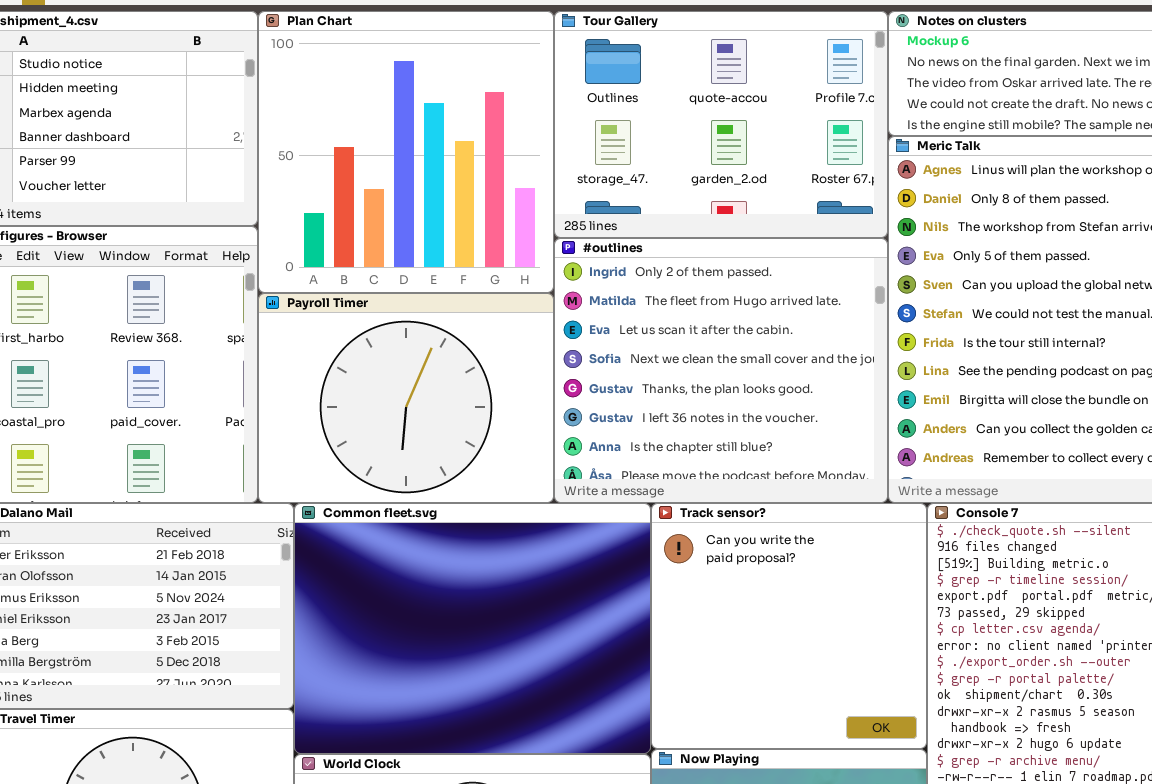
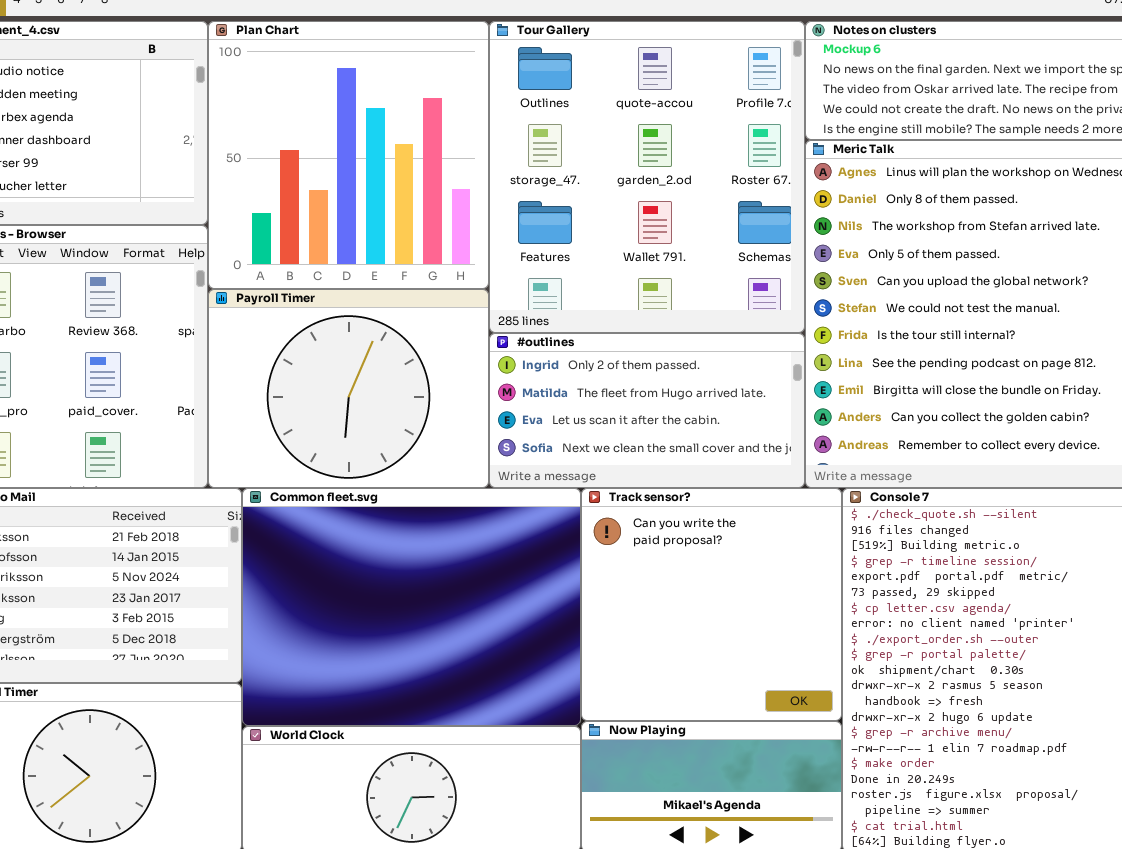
Tour Gallery: [554,11,888,238] -> [489,21,805,333], resized
#outlines: [554,238,888,503] -> [489,333,805,488], resized

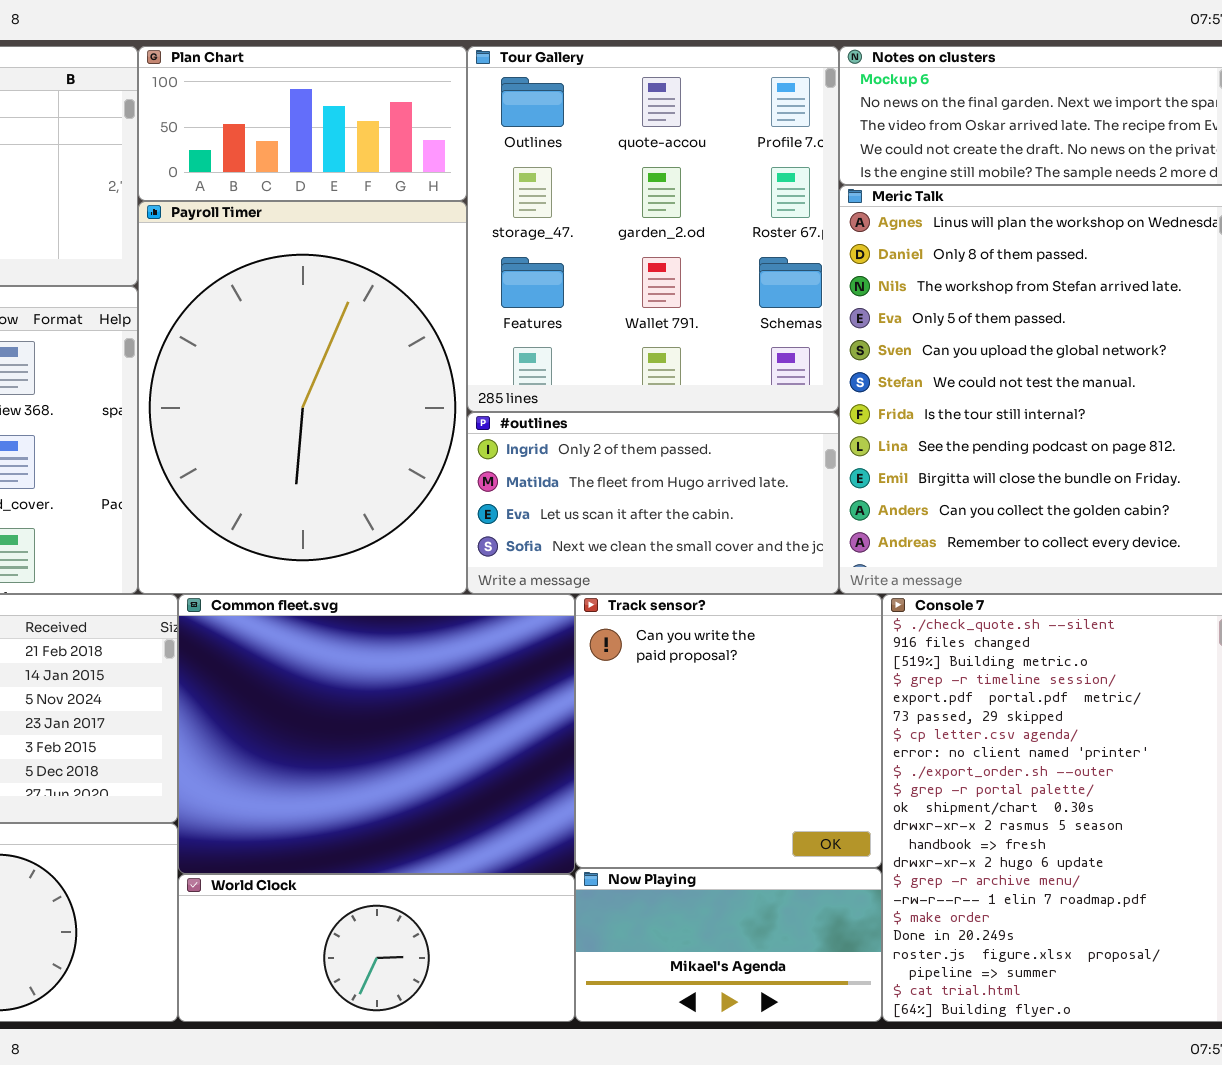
Plan Chart: [208,21,489,289] -> [138,46,467,201], resized
Payroll Timer: [208,289,489,488] -> [138,201,467,594], resized

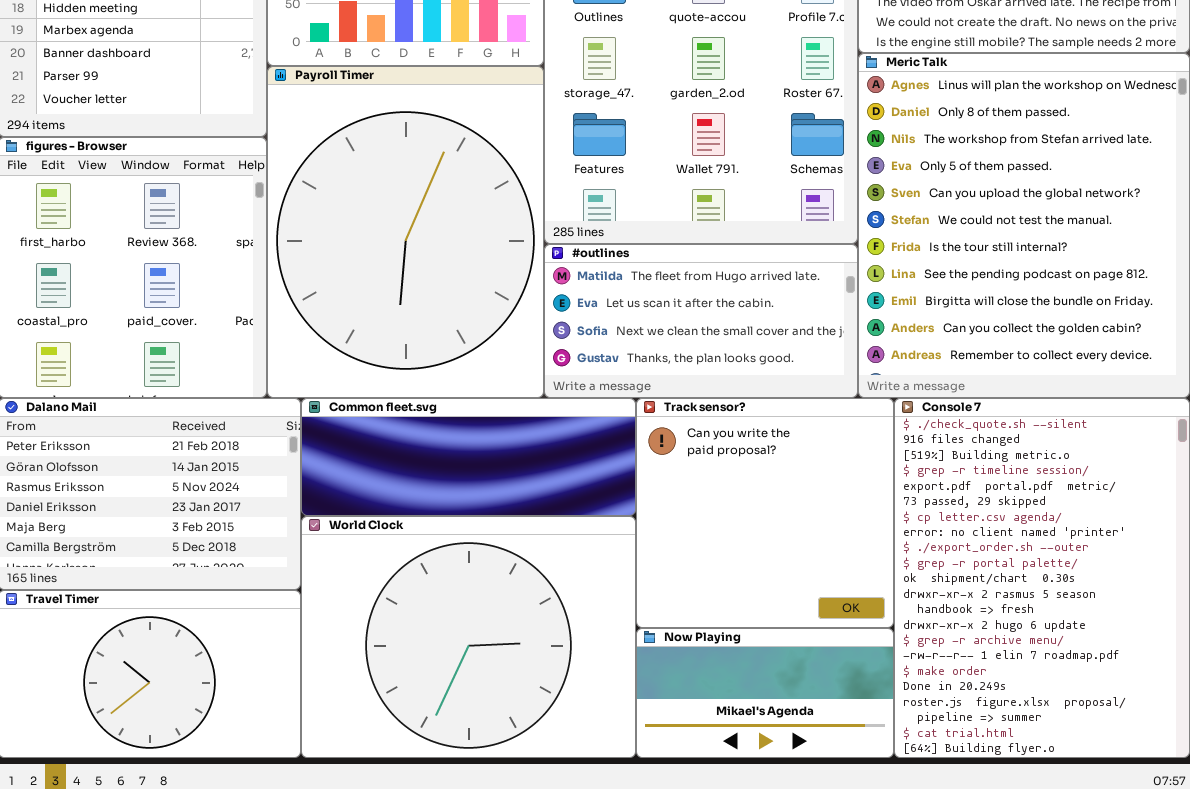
#outlines: [467,412,839,594] -> [544,244,858,398], scrolled down 1 row
Common fleet.svg: [178,594,575,874] -> [301,398,636,516], resized
World Clock: [178,874,575,1022] -> [301,516,636,758], resized

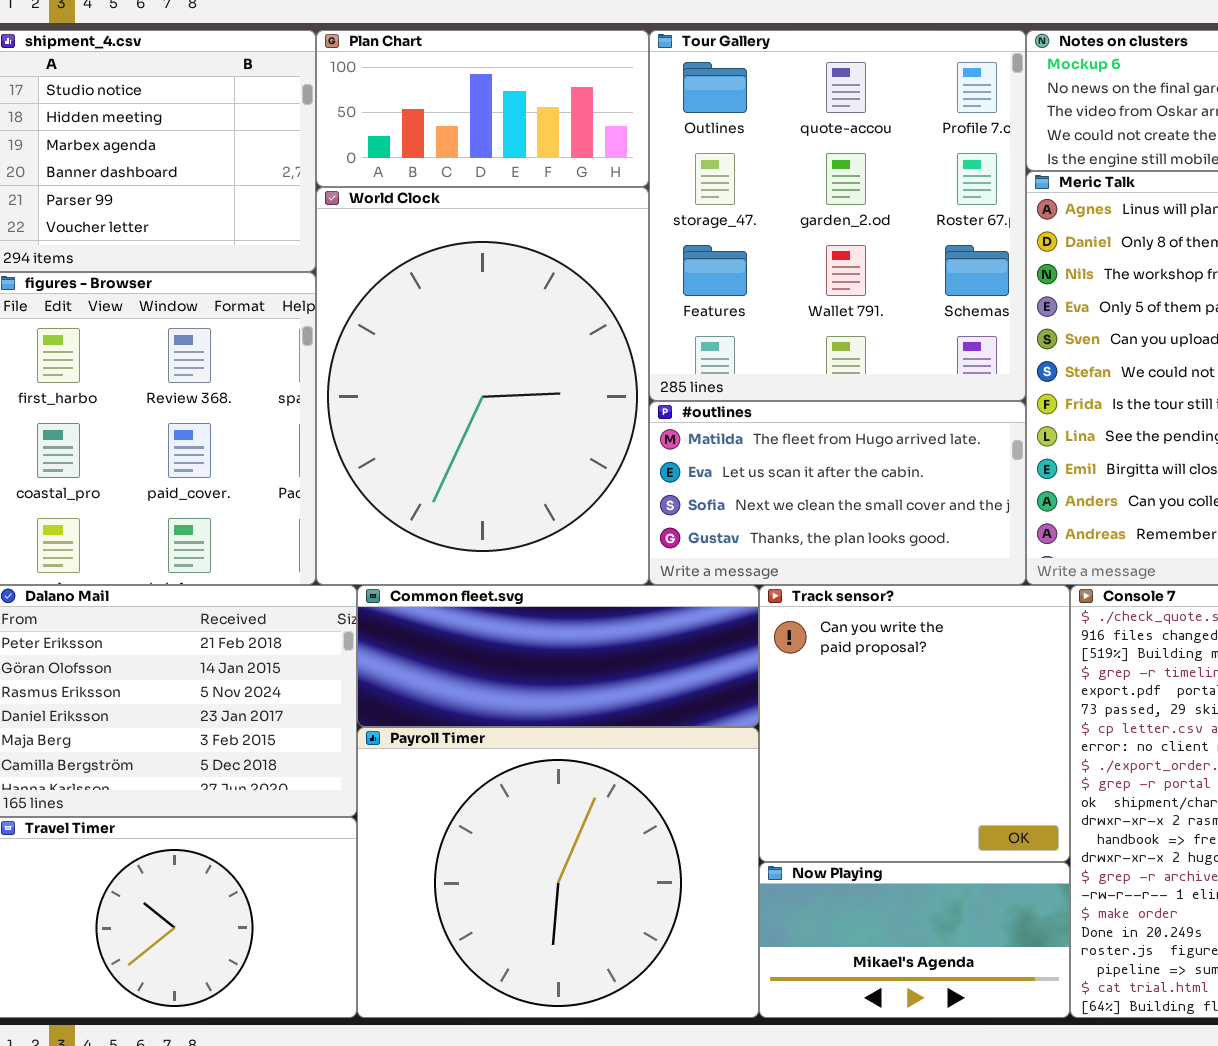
Payroll Timer: [267,66,544,398] -> [357,727,759,1018], moved, resized
World Clock: [301,516,636,758] -> [316,187,649,585], moved, resized

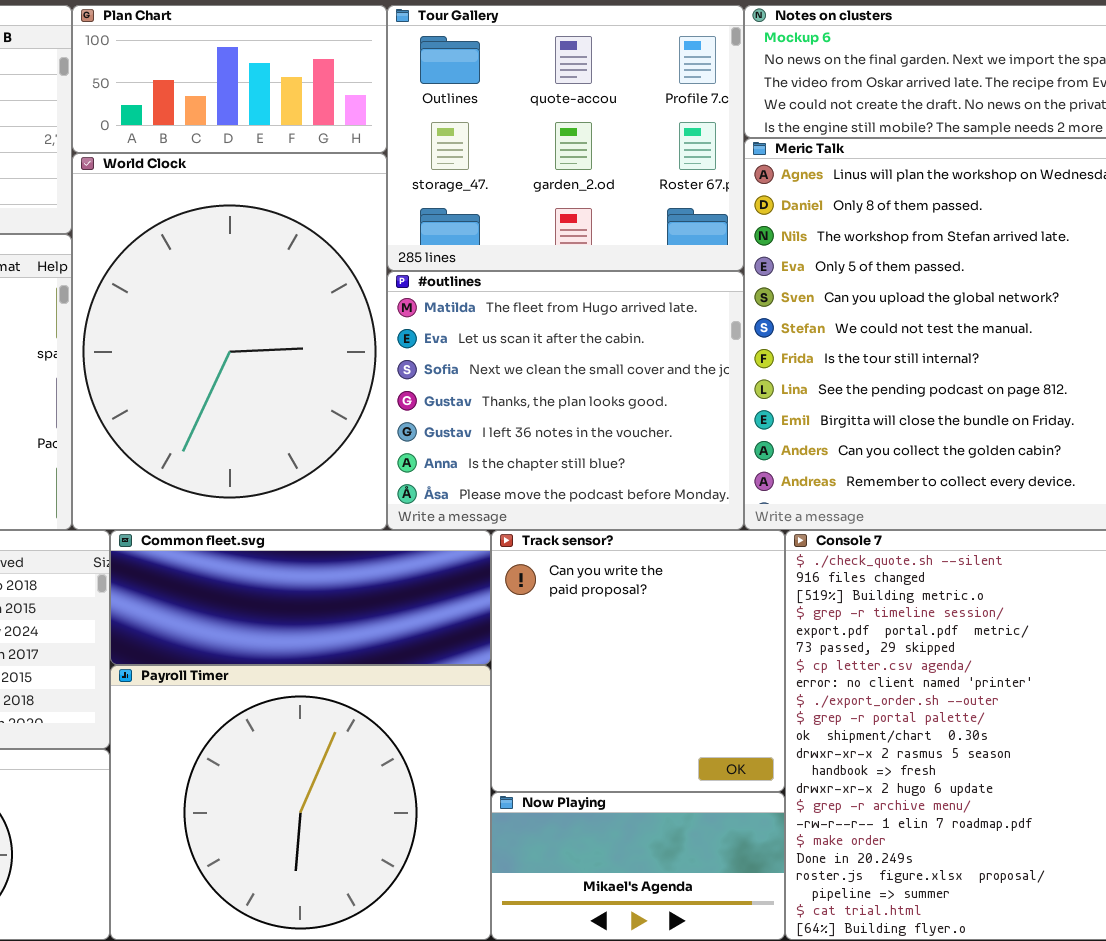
Tour Gallery: [649,30,1026,401] -> [387,5,744,271], resized
#outlines: [649,401,1026,585] -> [387,271,744,530], resized

